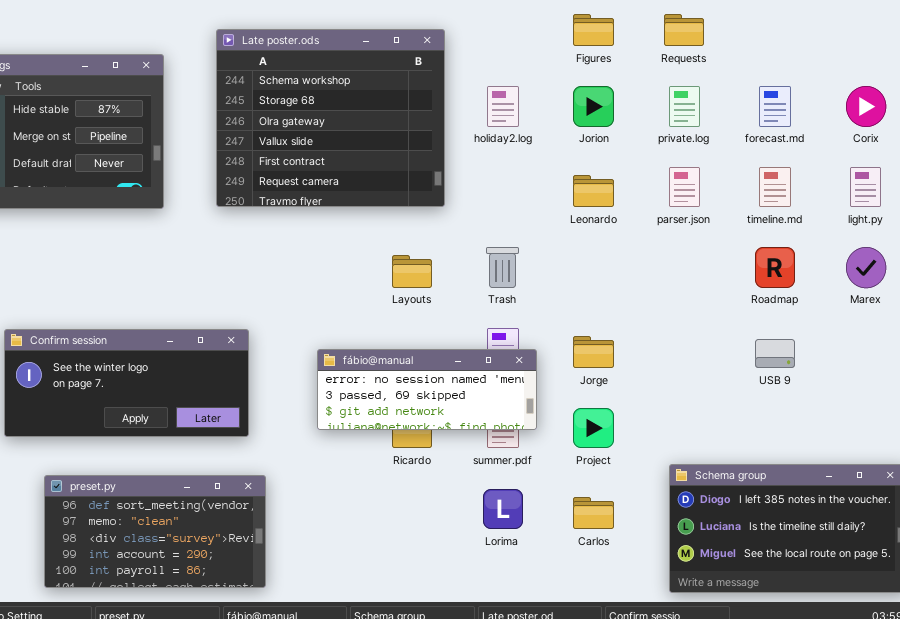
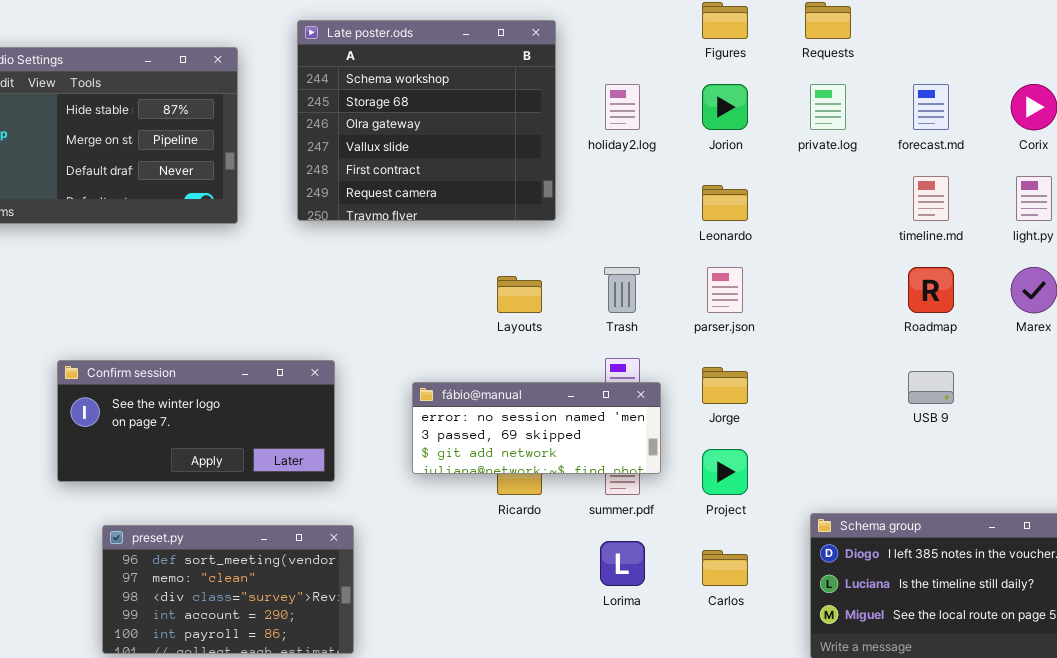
parser.json: [669,167,700,207] -> [707,267,743,313], moved

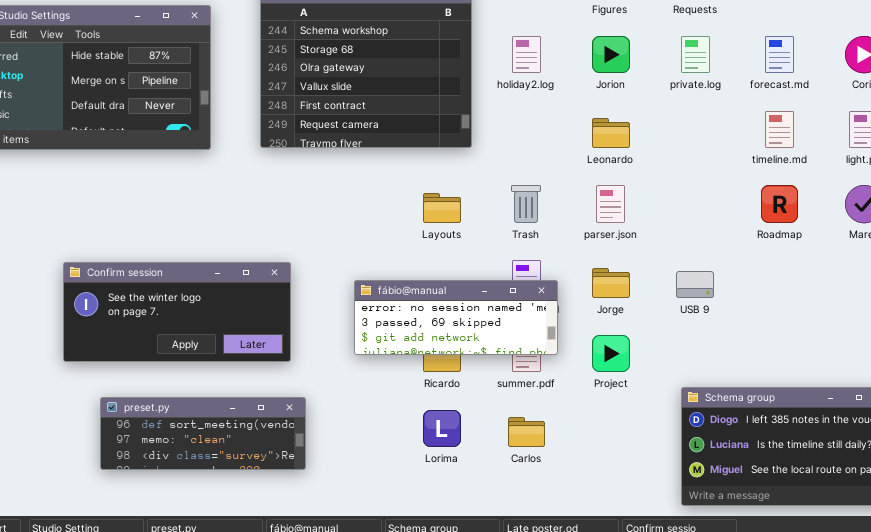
USB 9: [908,371,954,404] -> [676,271,714,298], moved
preset.py: [102,525,354,654] -> [100,397,306,470], resized
Lorima: [600,541,645,586] -> [423,410,461,447], moved
Carlos: [702,550,748,586] -> [508,417,545,447], moved

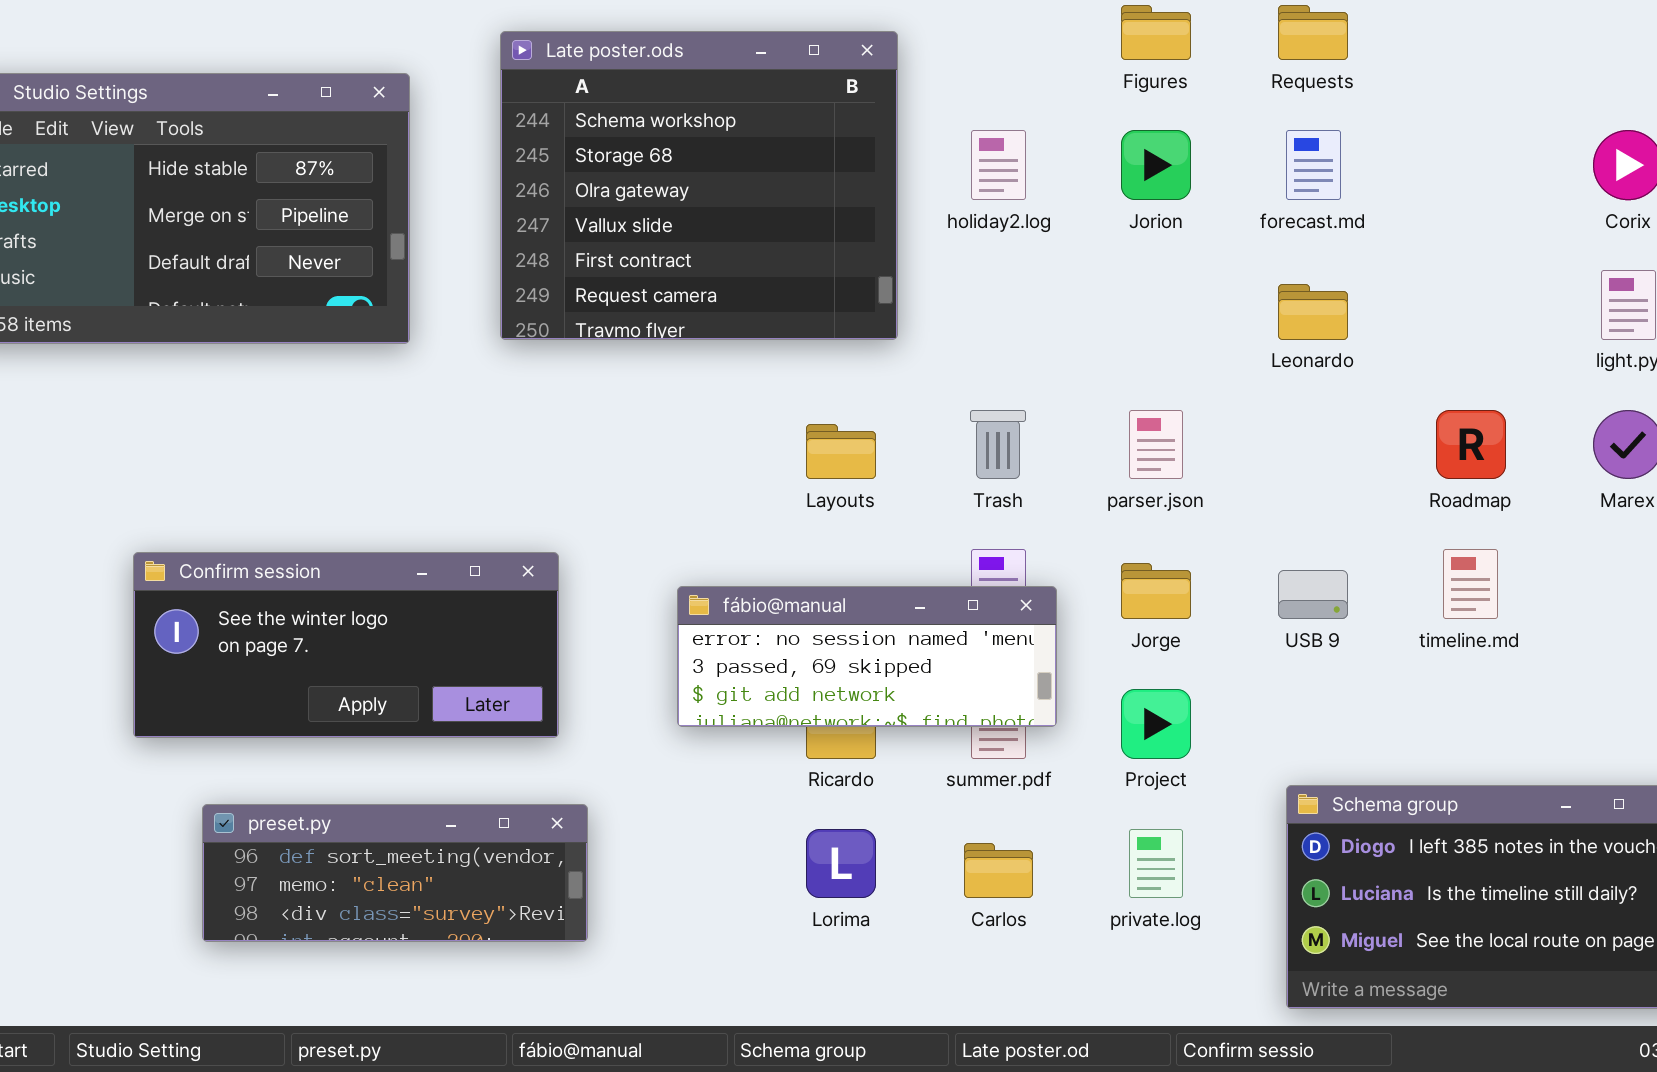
private.log: [681,36,710,73] -> [1129,829,1183,898], moved
forecast.md: [765,36,794,73] -> [1286,130,1341,200], moved
timeline.md: [765,111,794,148] -> [1443,549,1498,619], moved
Leonardo: [592,118,630,148] -> [1278,284,1348,340], moved

